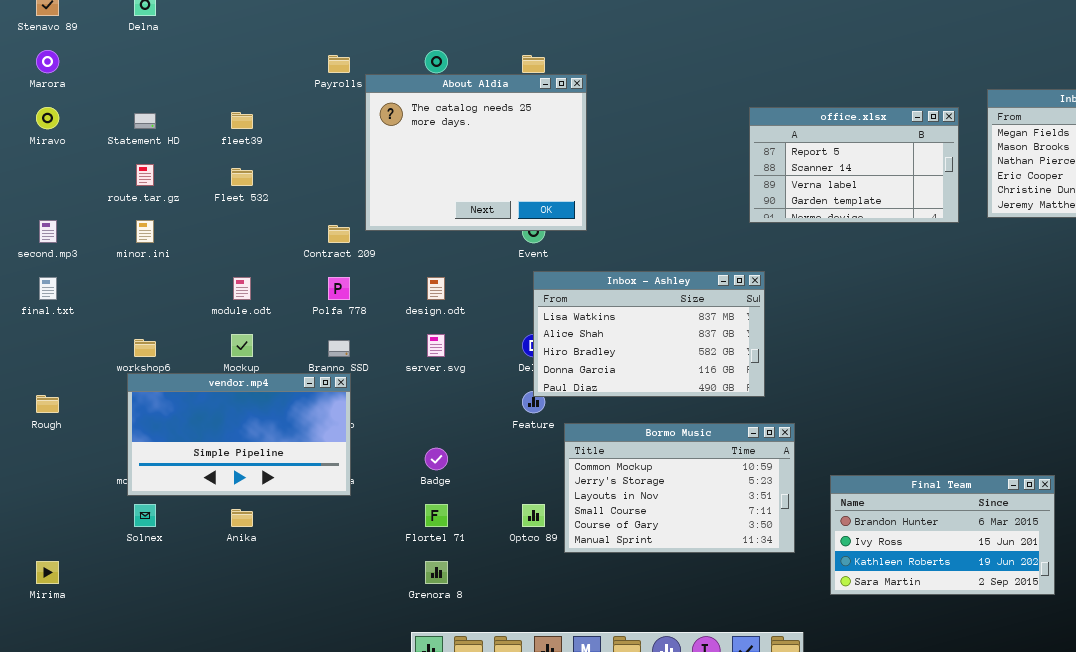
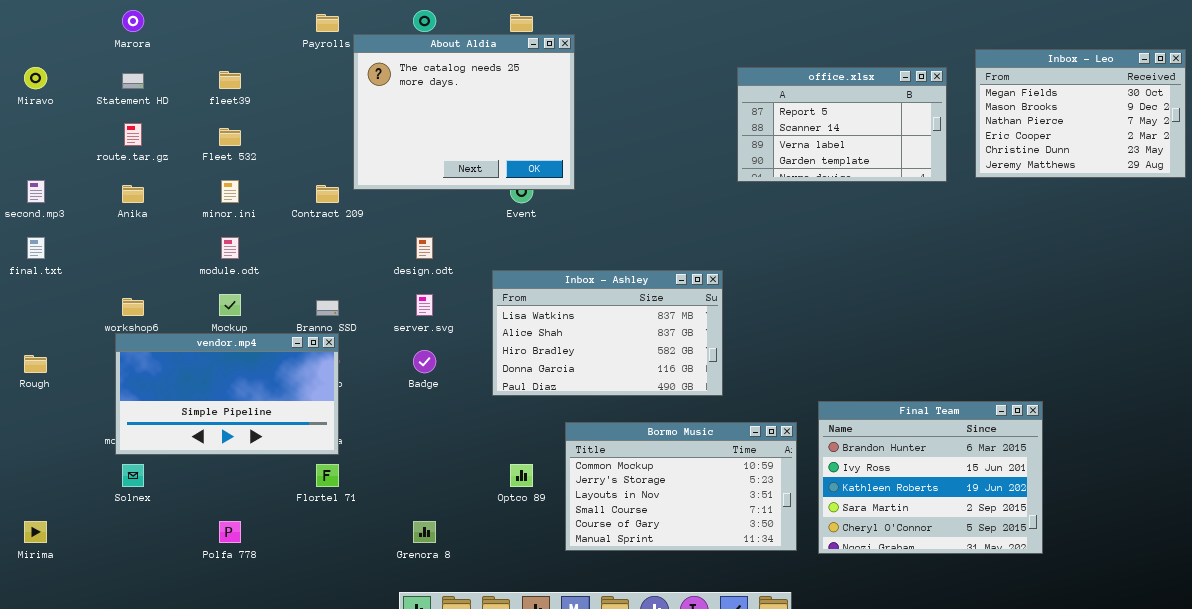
Marora: [36,50,59,73] -> [122,10,144,32], moved
minor.ini: [136,220,154,243] -> [221,180,239,203], moved
Inbox - Ashley: [533,271,765,397] -> [492,270,723,396], moved
Polfa 778: [328,277,350,300] -> [219,521,241,543], moved
Bormo Music: [564,423,795,553] -> [565,422,797,551], moved
Badge: [425,448,448,470] -> [413,350,436,373], moved
Final Team: [830,475,1055,595] -> [818,401,1043,554], resized
Flortel 71: [425,504,448,527] -> [316,464,339,487], moved
Anika: [231,509,253,527] -> [122,185,144,203], moved

